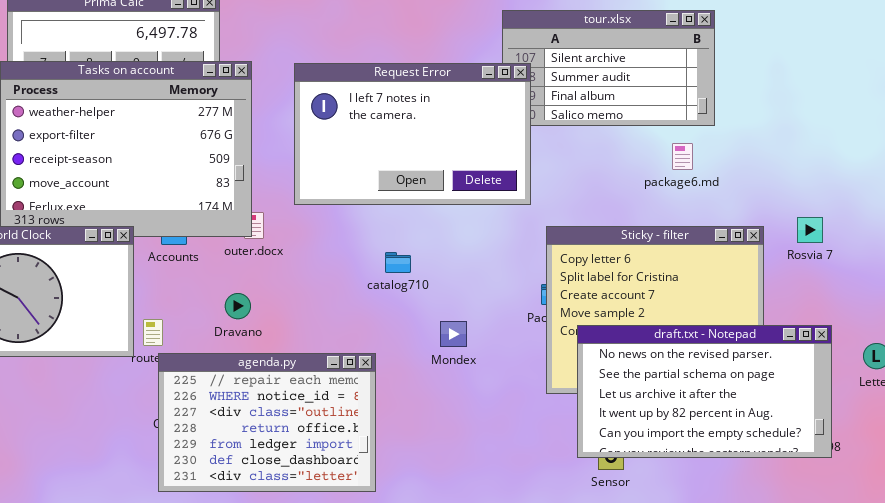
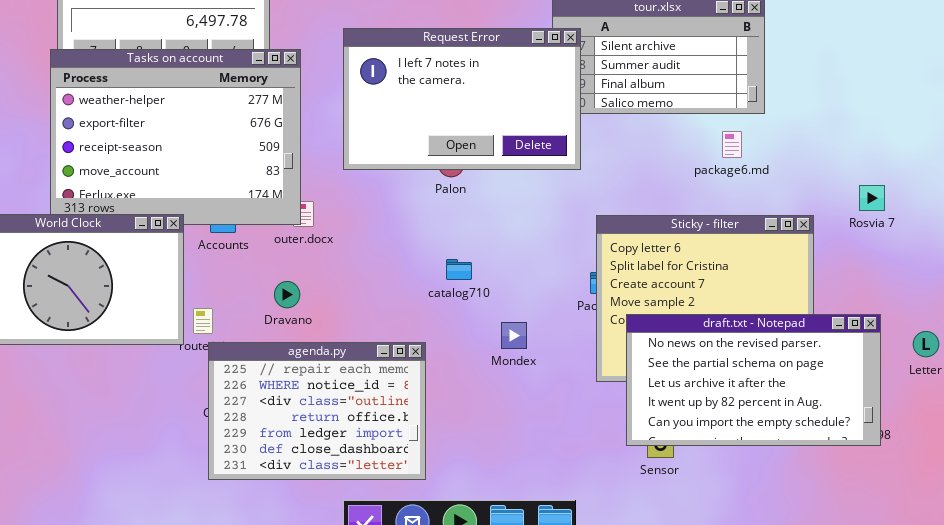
Request Error: [294,63,531,205] -> [343,28,581,170], moved
Rosvia 7: [797,217,823,243] -> [859,185,885,211], moved
catalog710: [385,252,411,273] -> [446,259,472,280], moved
Mondex: [440,321,467,347] -> [501,322,527,349], moved

